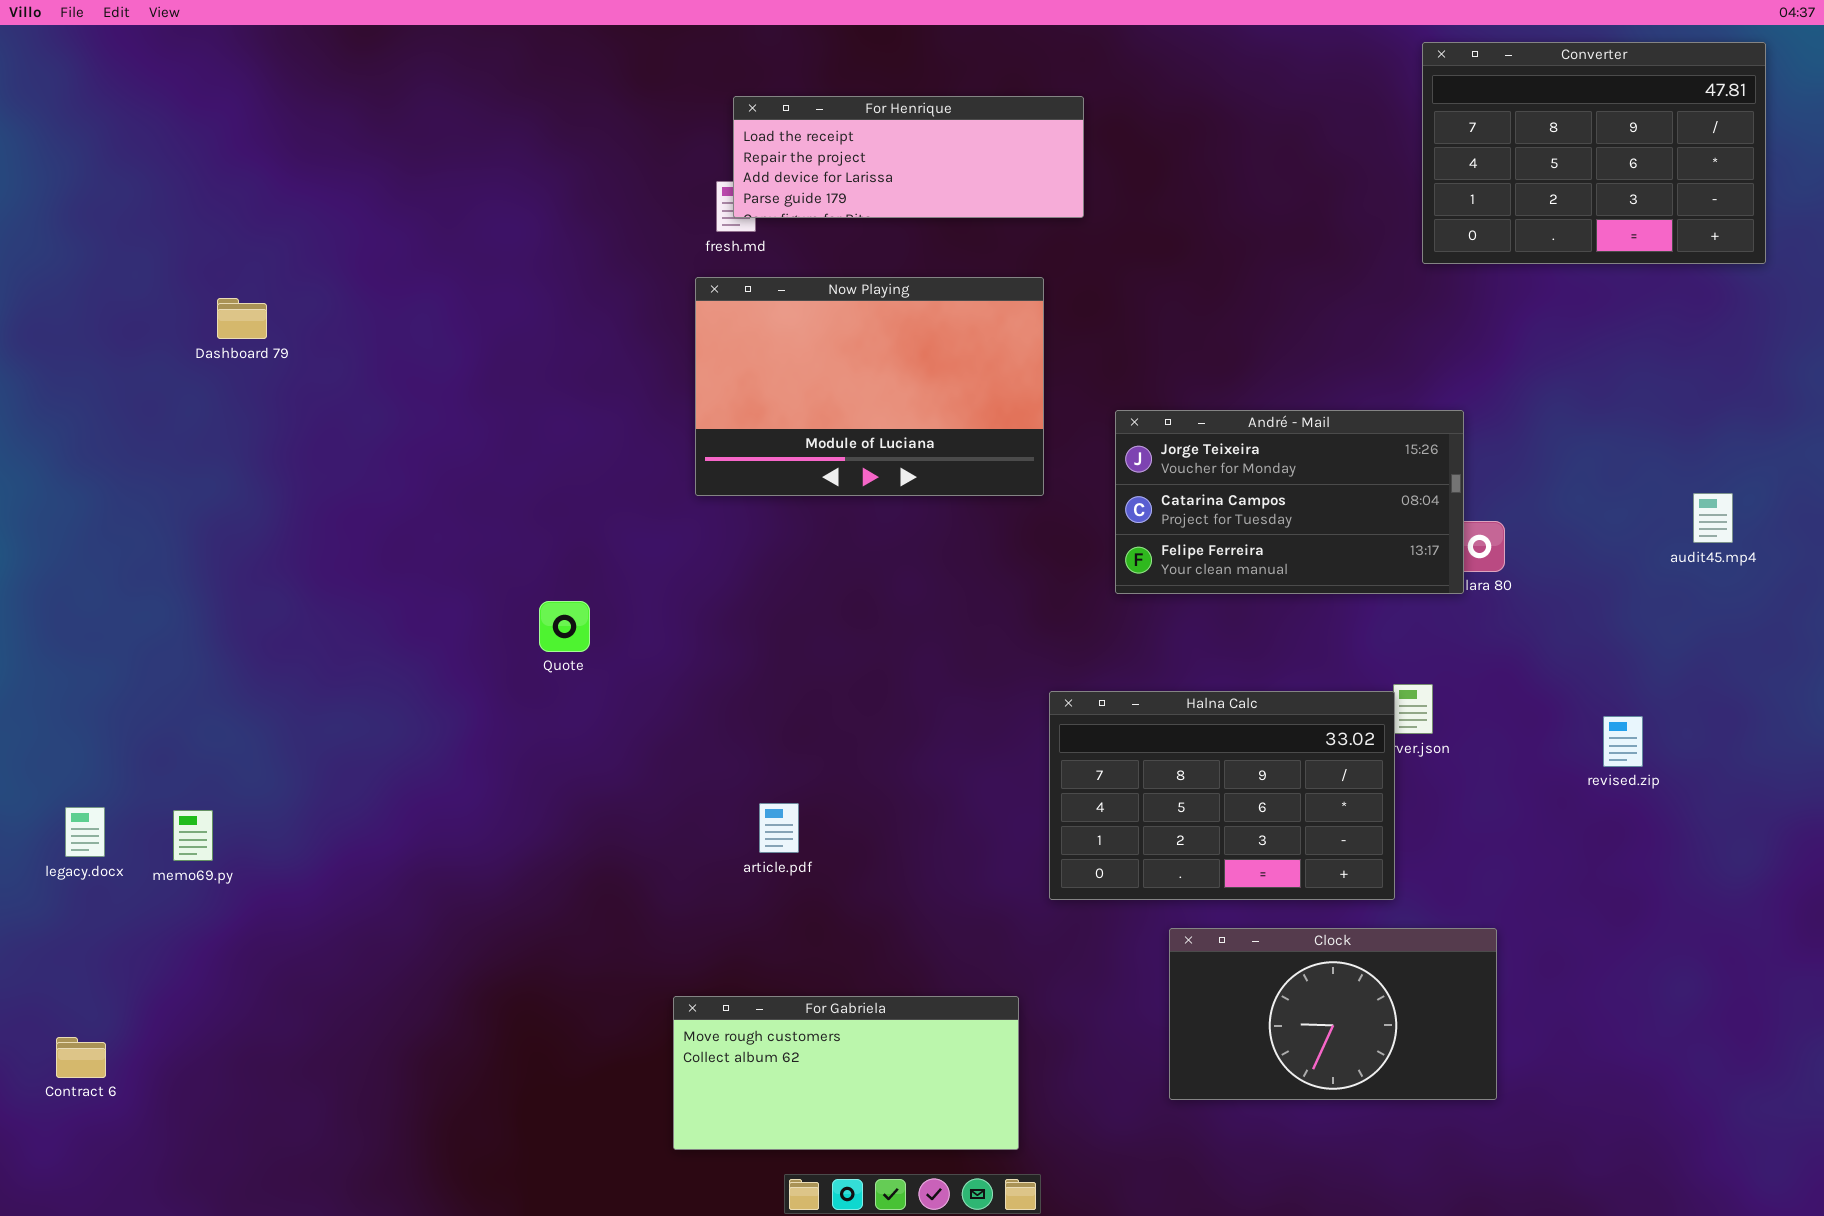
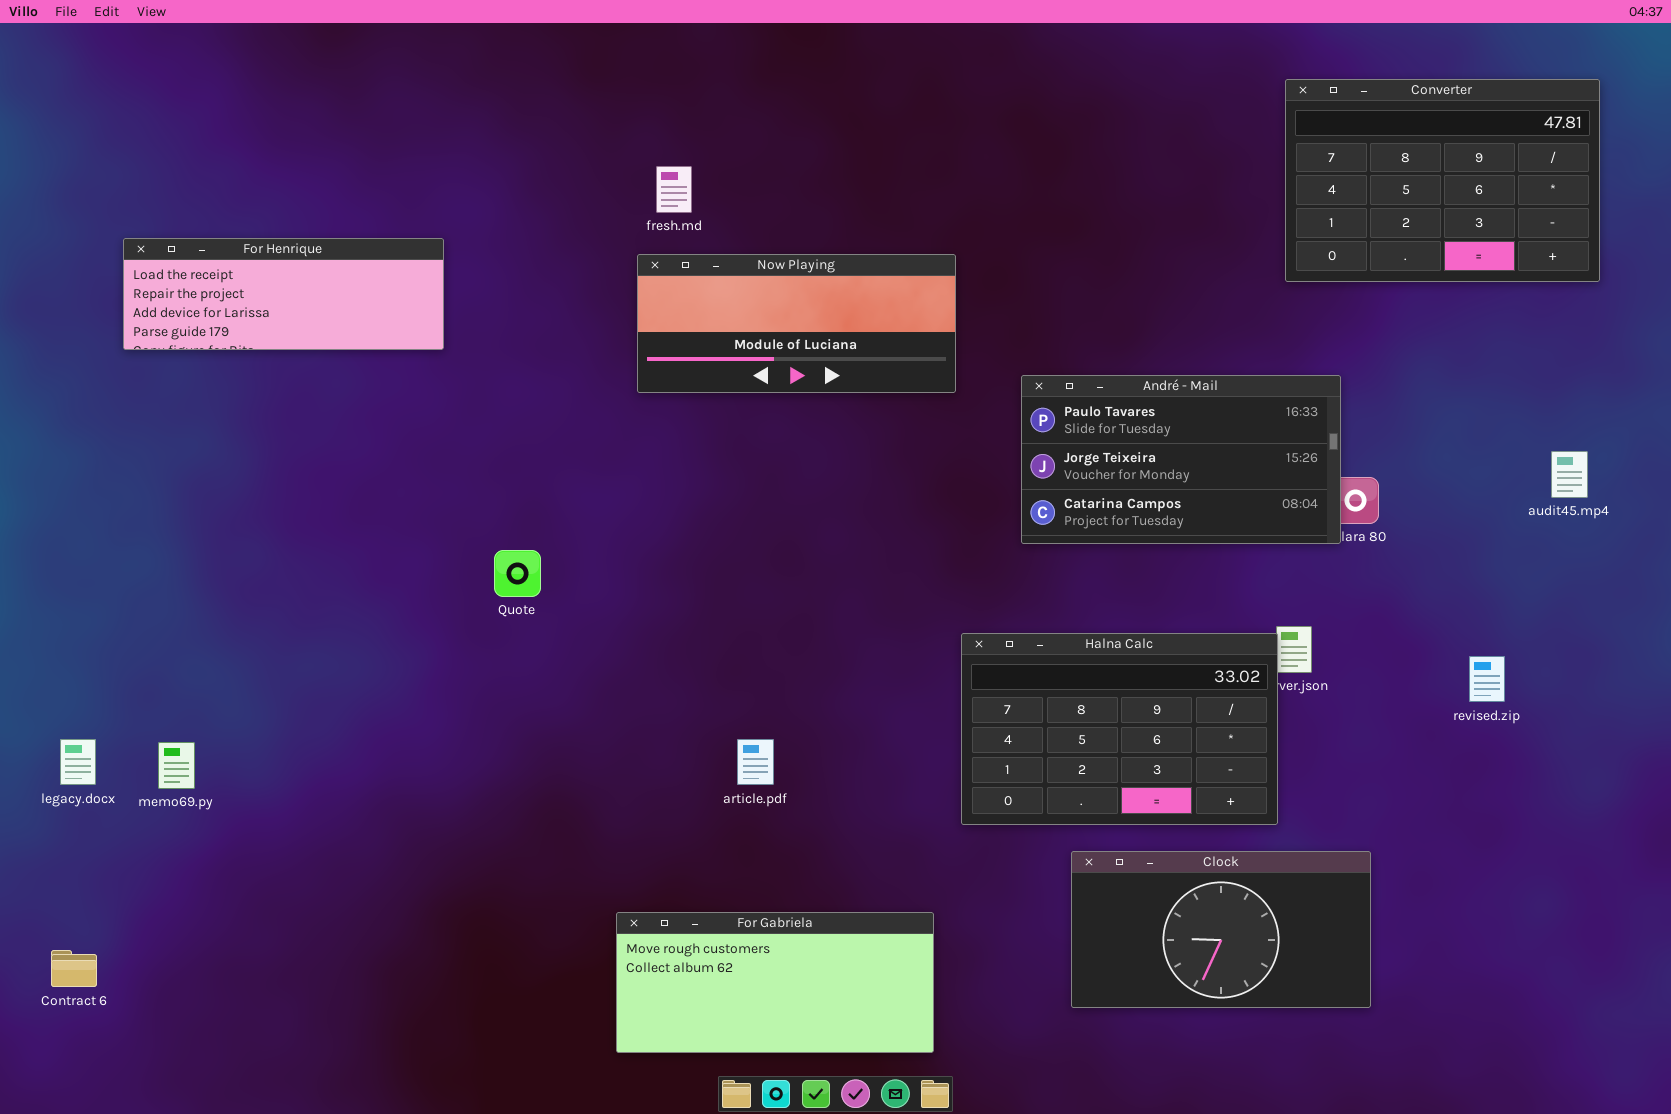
Converter: [1422,42,1766,264] -> [1285,79,1600,282], moved
For Henrique: [733,96,1084,218] -> [123,238,444,350], moved
Now Playing: [695,277,1044,496] -> [637,254,956,393], resized
André - Mail: [1115,410,1464,594] -> [1021,375,1341,544], scrolled up 1 row
article.pdf: [759,803,799,853] -> [737,739,774,785], moved

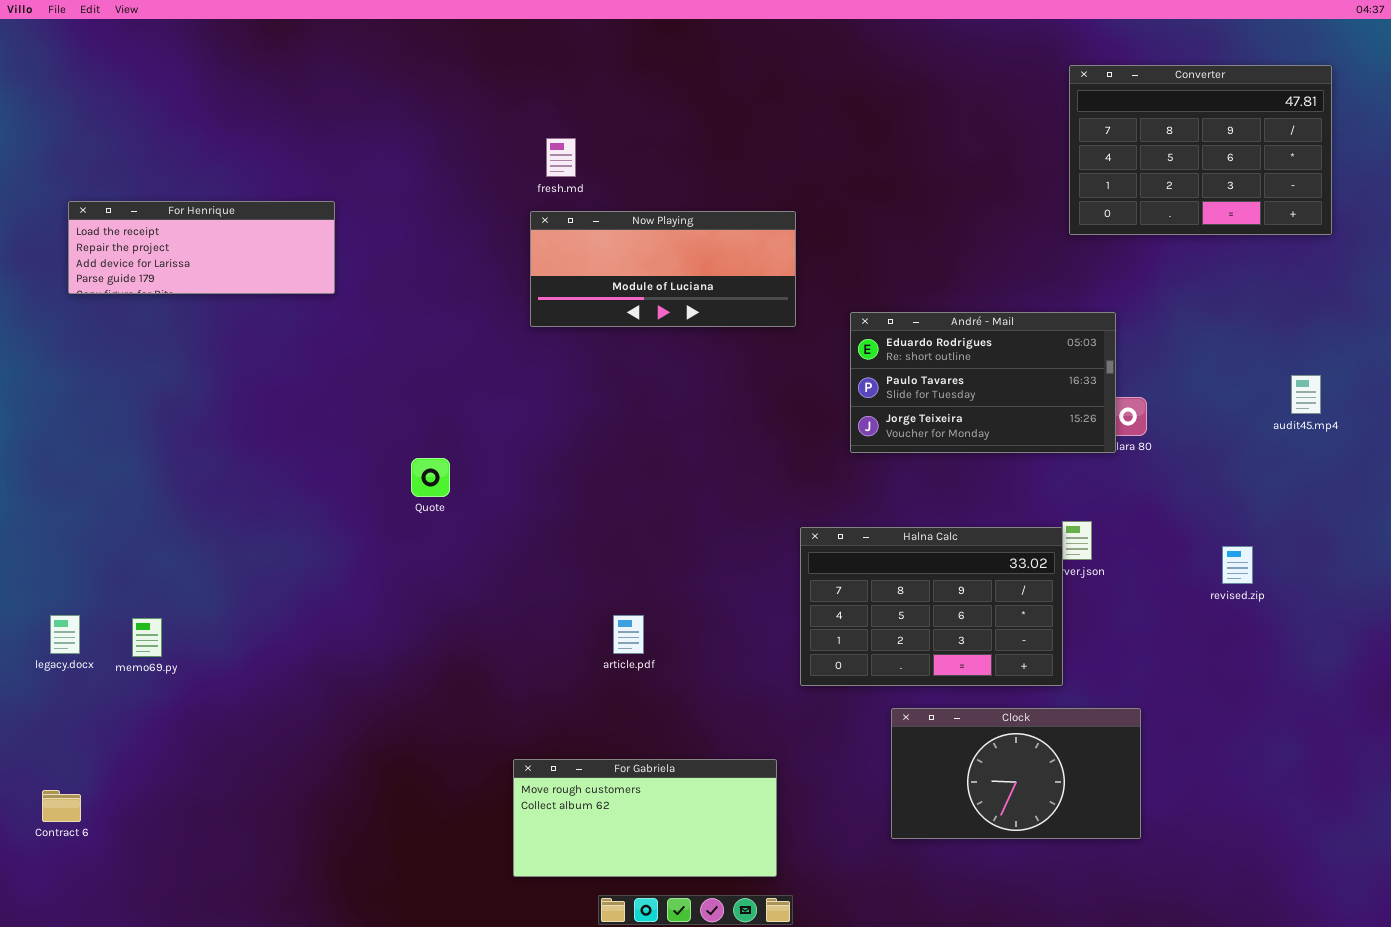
For Henrique: [123,238,444,350] -> [68,201,335,294], moved
André - Mail: [1021,375,1341,544] -> [850,312,1116,453], scrolled up 1 row

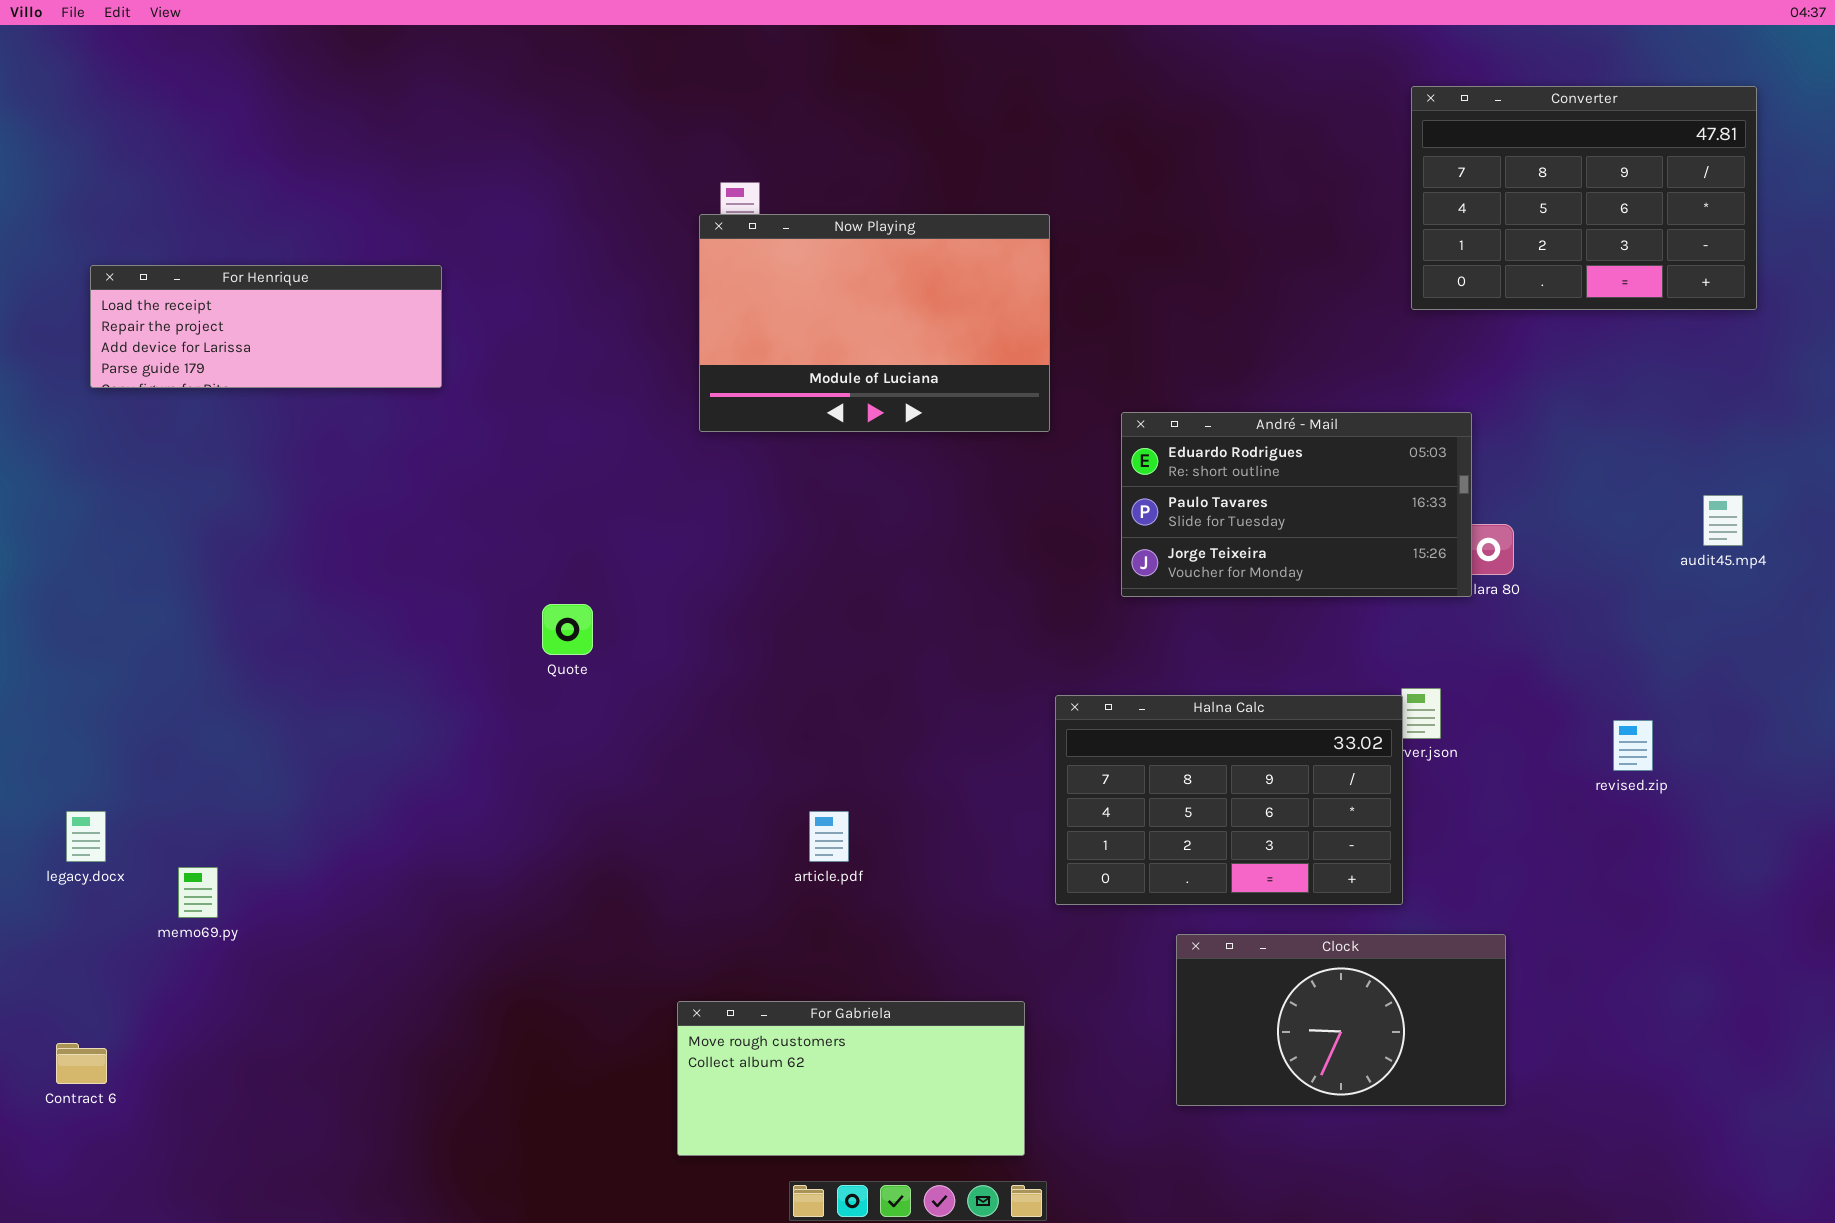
Now Playing: [530,211,796,327] -> [699,214,1050,432], resized
memo69.py: [132,618,162,657] -> [178,867,218,918], moved

